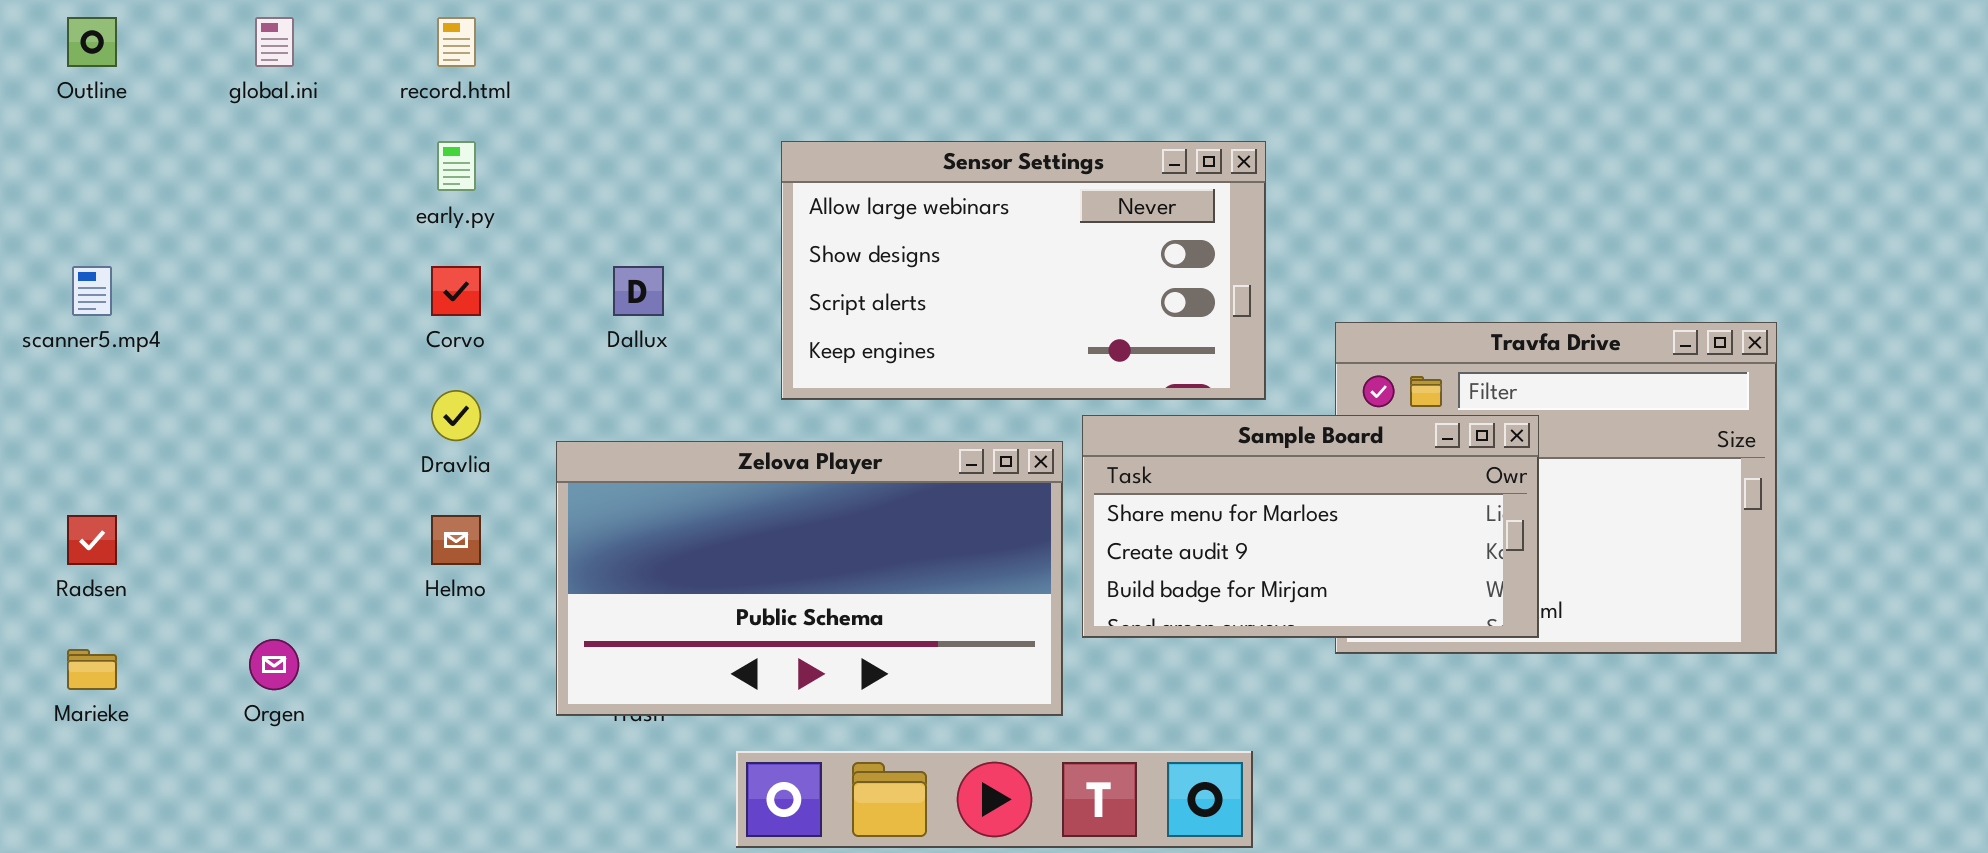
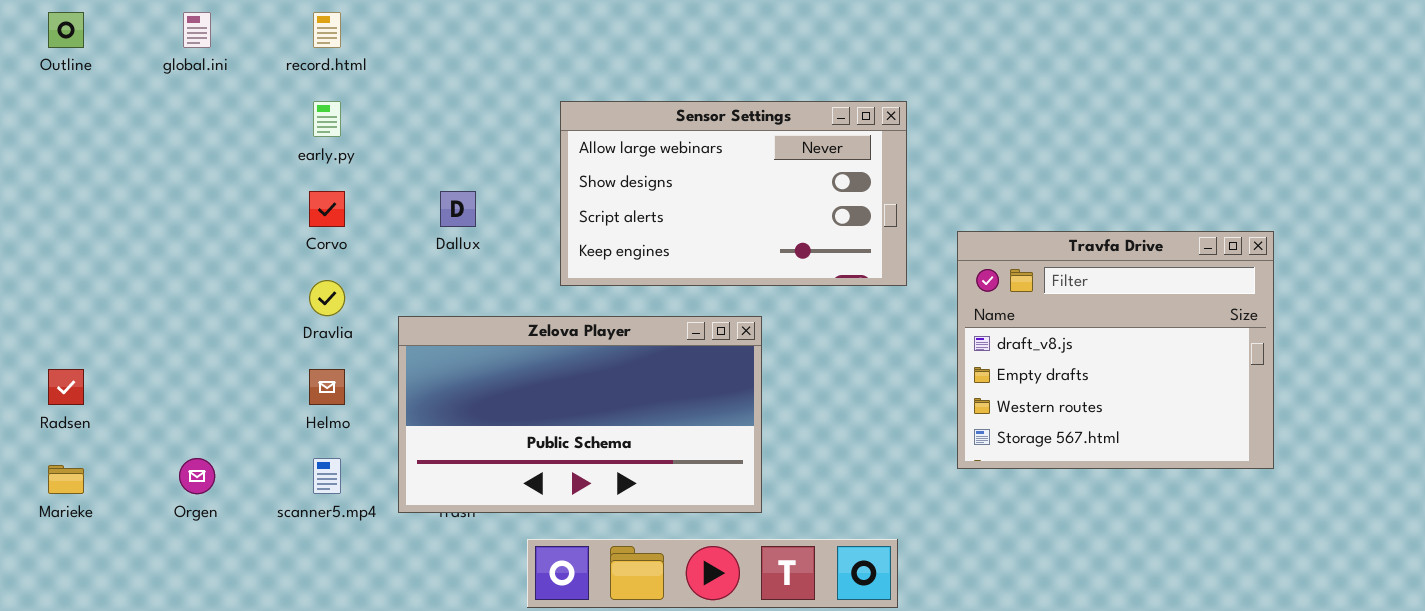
scanner5.mp4: [72,266,112,316] -> [313,458,341,494], moved
Sample Board: [1082,415,1539,638] -> none, closed

